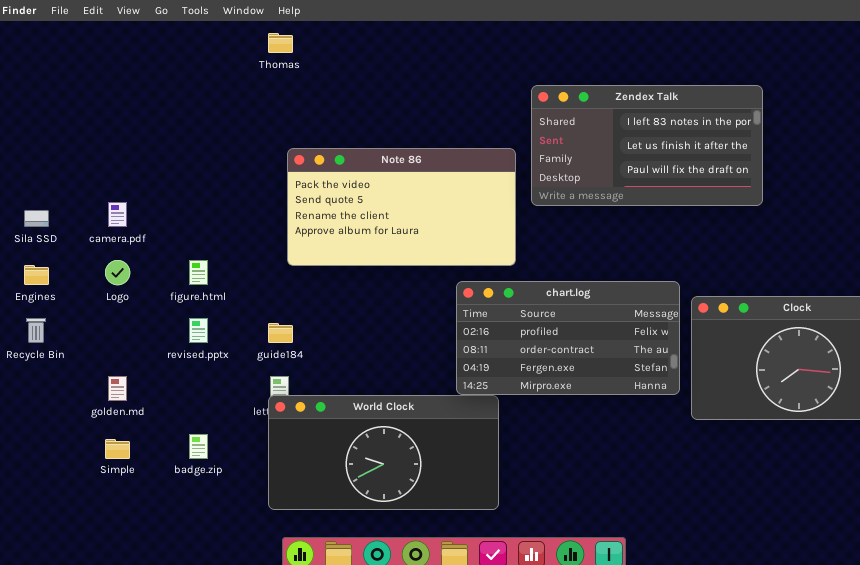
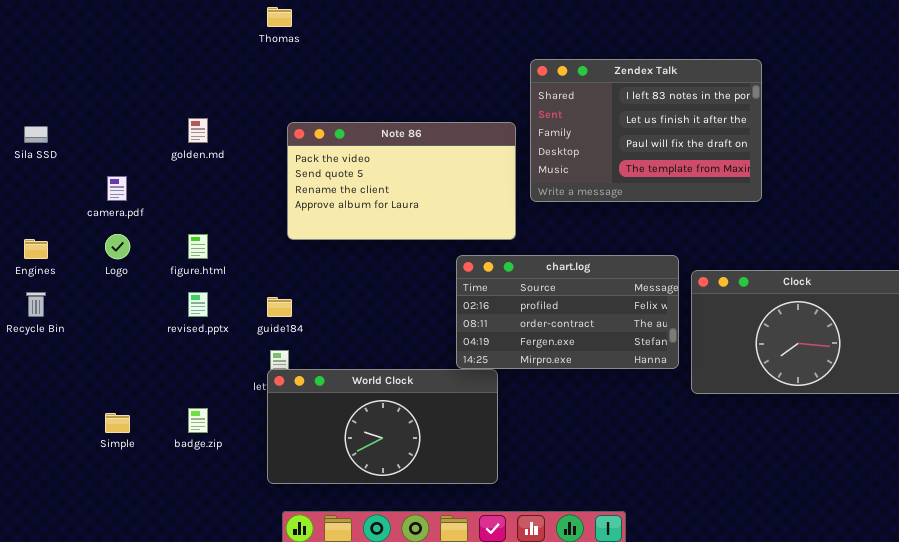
Zendex Talk: [531,85,763,206] -> [530,59,762,202], resized
Sila SSD: [24,210,49,227] -> [24,126,48,143], moved
golden.md: [108,376,127,401] -> [188,118,208,143], moved

